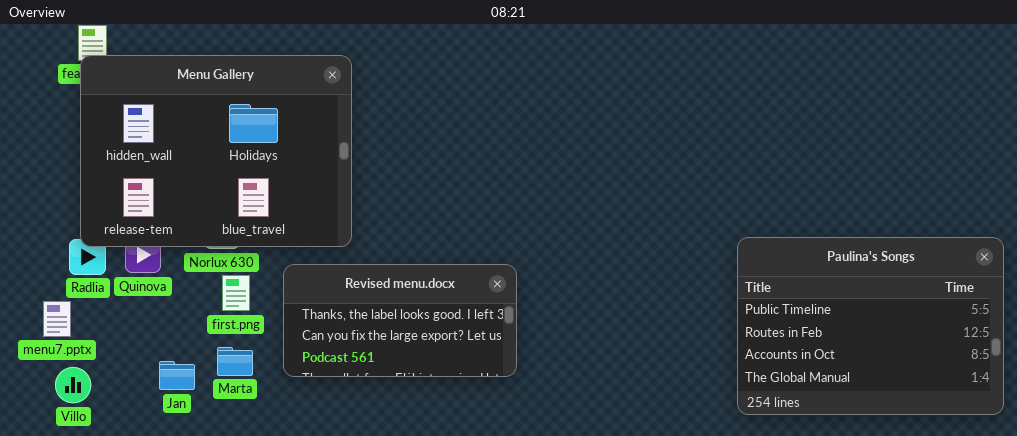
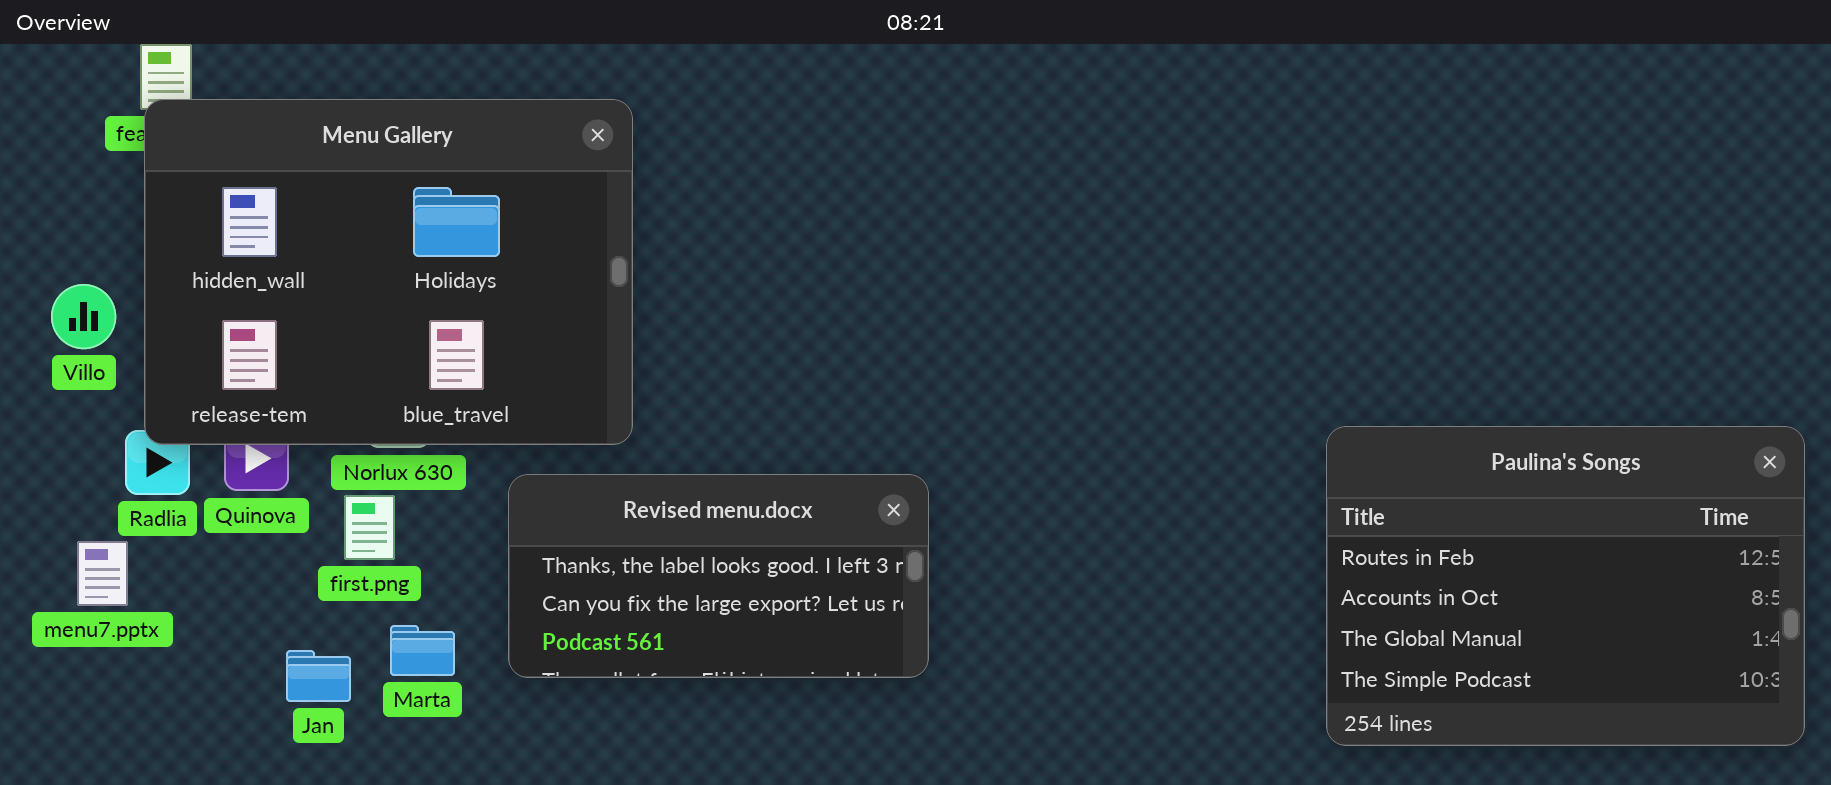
Paulina's Songs: [737,237,1004,415] -> [1326,426,1805,746], scrolled down 1 row
first.png: [222,275,250,311] -> [344,495,395,560], moved
Villo: [55,367,91,403] -> [51,284,116,349], moved

